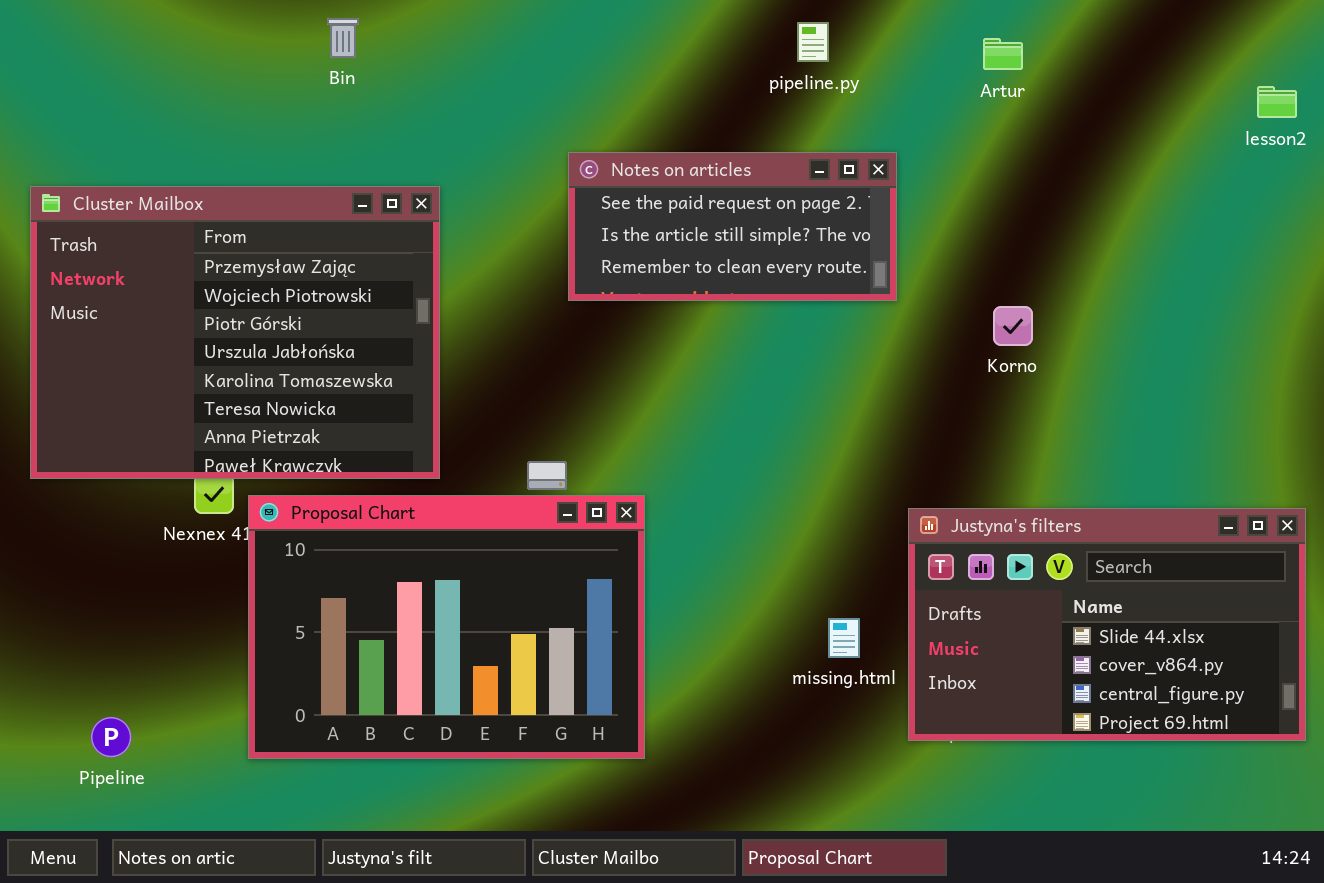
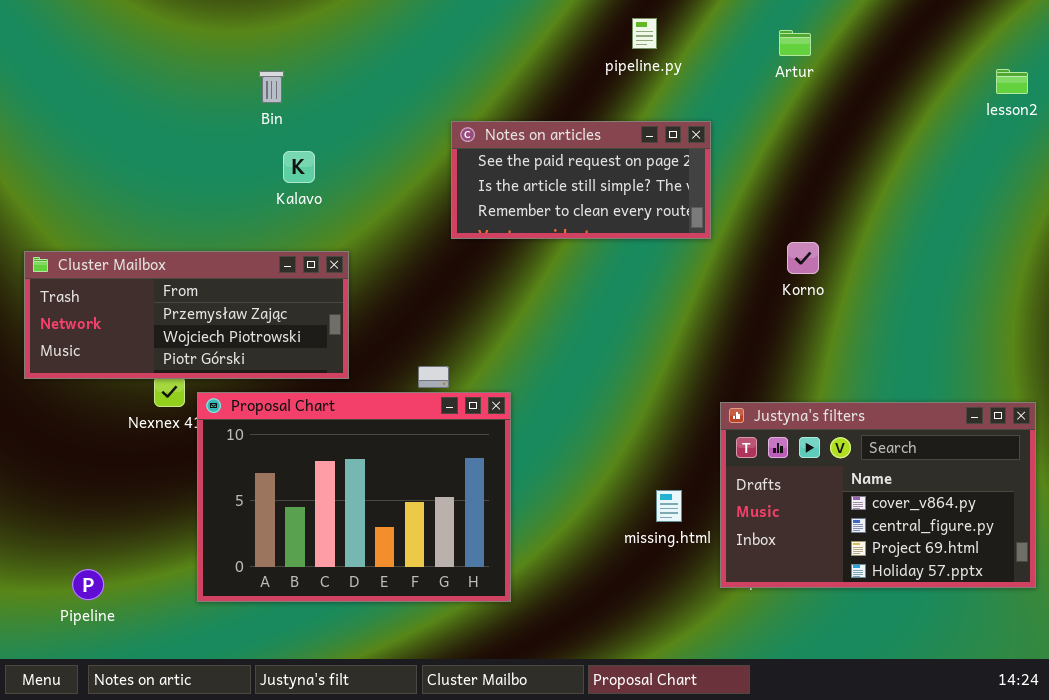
Bin: [327,18,359,58] -> [259,71,284,103], moved
Cluster Mailbox: [30,186,440,479] -> [24,251,349,379], resized
Justyna's filters: [908,508,1306,741] -> [720,402,1036,588], scrolled down 1 row

